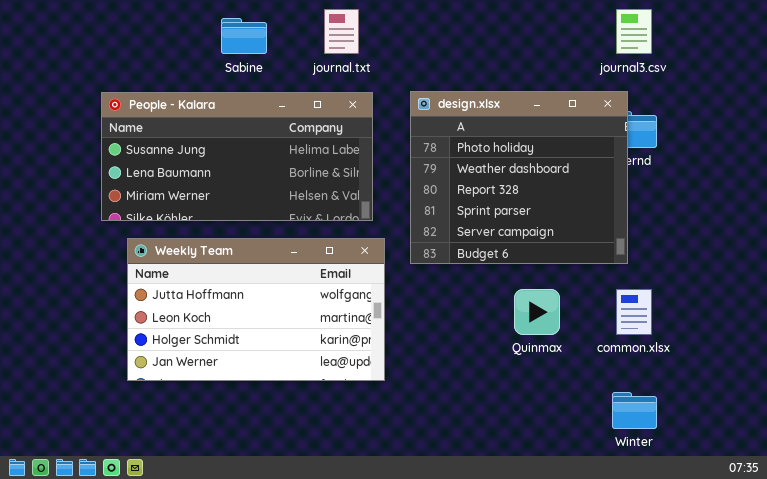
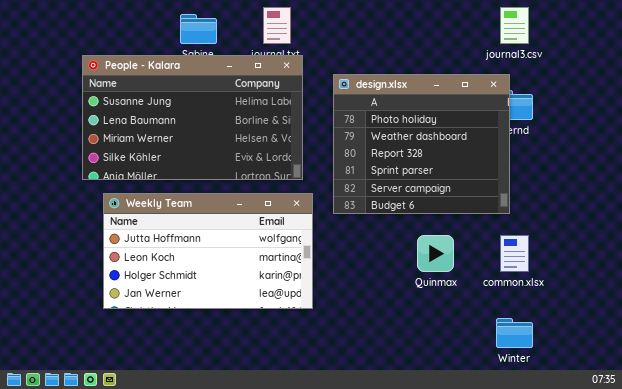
People - Kalara: [101,92,373,221] -> [82,55,303,180], resized

